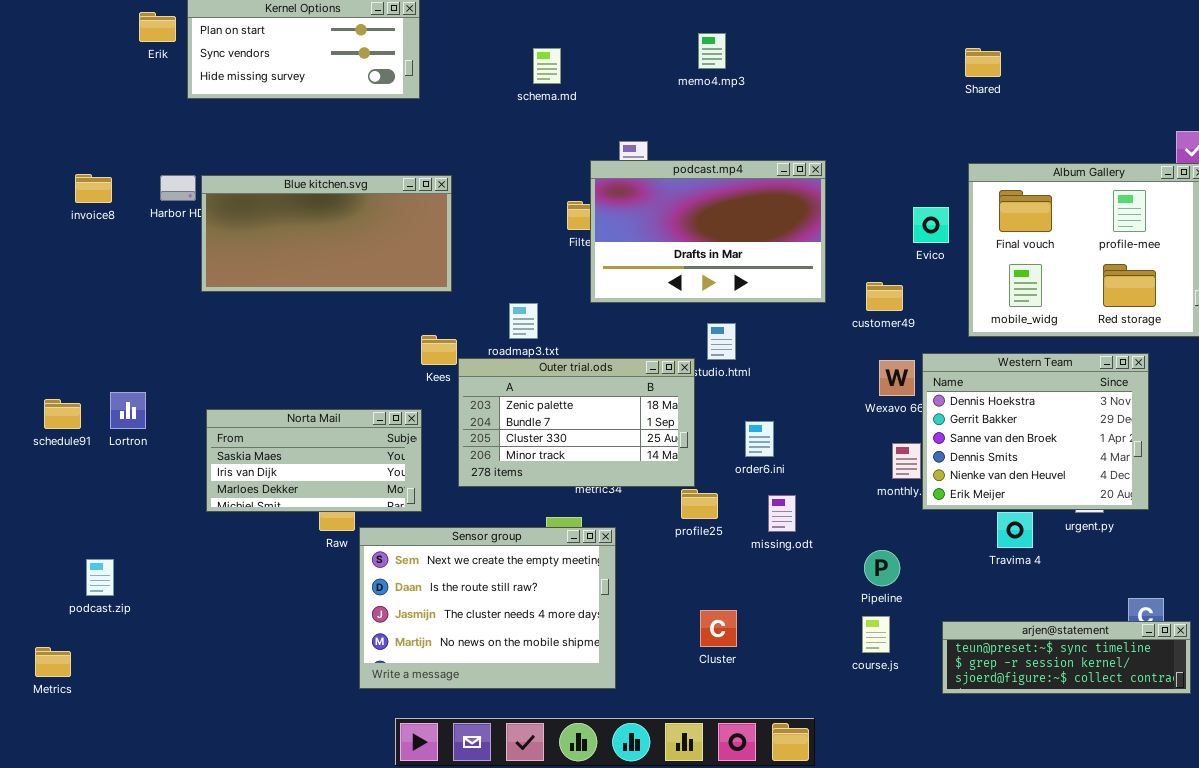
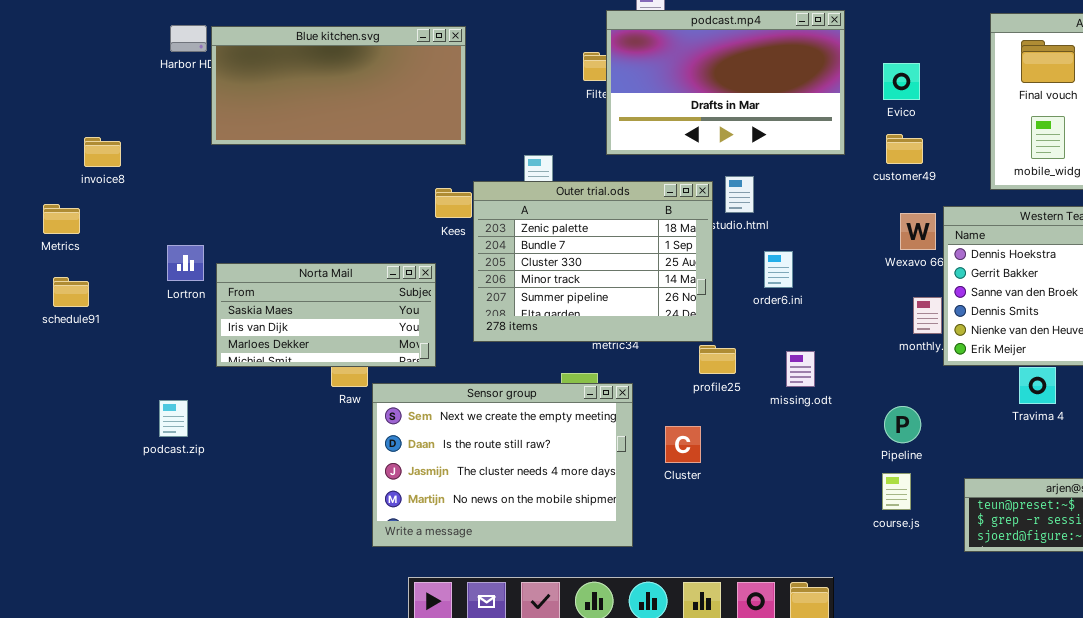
invoice8: [75,174,112,203] -> [84,137,121,167], moved
Evico: [913,207,949,243] -> [883,63,920,100], moved
Outer trial.ods: [458,358,695,487] -> [473,181,713,342], resized
Lortron: [110,392,146,429] -> [167,245,204,281], moved
schedule91: [44,399,81,429] -> [53,277,89,307], moved
order6.ini: [745,421,774,457] -> [764,251,793,288], moved
podcast.zip: [86,559,114,596] -> [159,400,188,437], moved
Cluster: [700,610,737,647] -> [665,426,701,463], moved
Metrics: [35,647,71,677] -> [43,204,80,234], moved

